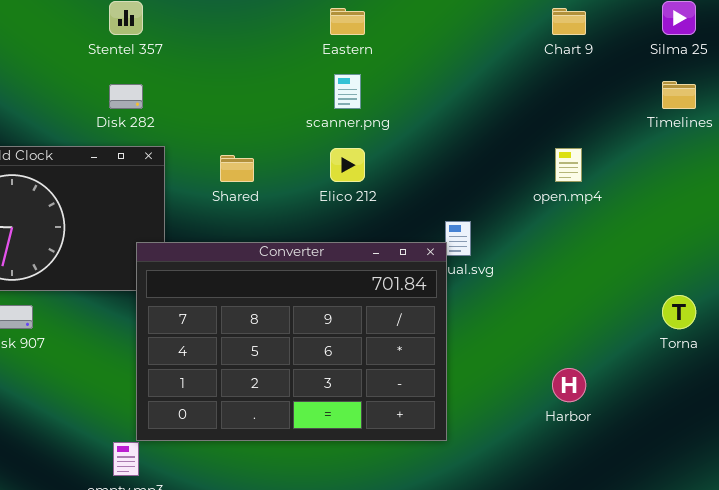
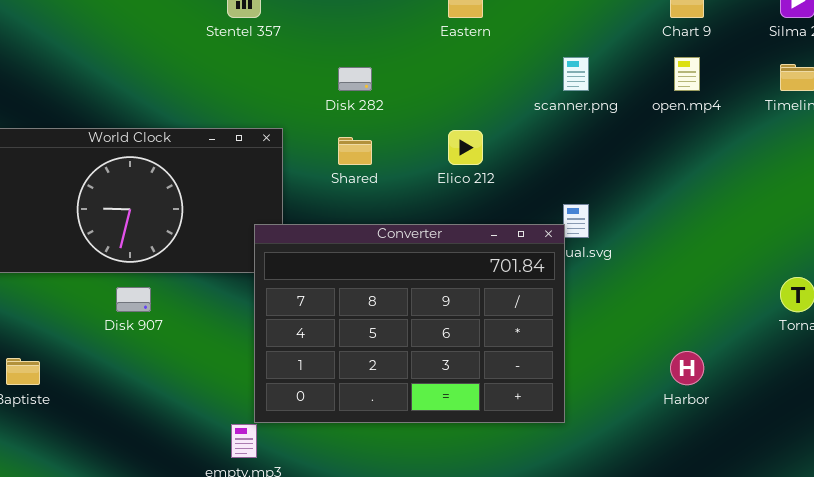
scanner.png: [334,74,361,109] -> [563,57,589,91], moved
Disk 282: [109,84,143,109] -> [338,67,372,91], moved
open.mp4: [555,148,582,182] -> [674,57,700,91], moved

